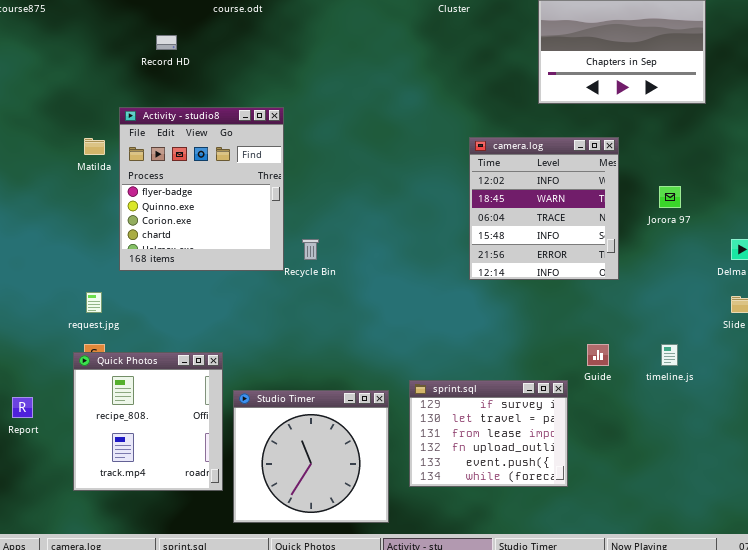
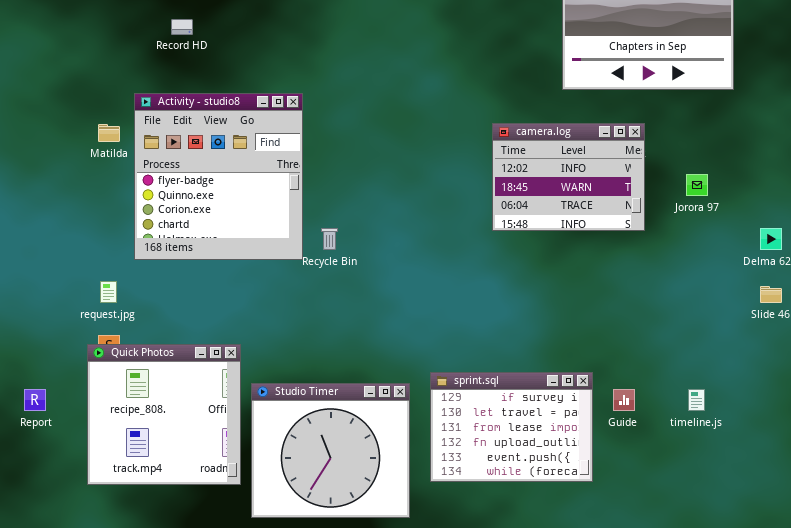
camera.log: [469,137,619,280] -> [492,123,645,231], resized
Guide: [587,344,609,366] -> [613,389,635,411], moved
timeline.js: [661,344,678,366] -> [688,389,705,411], moved

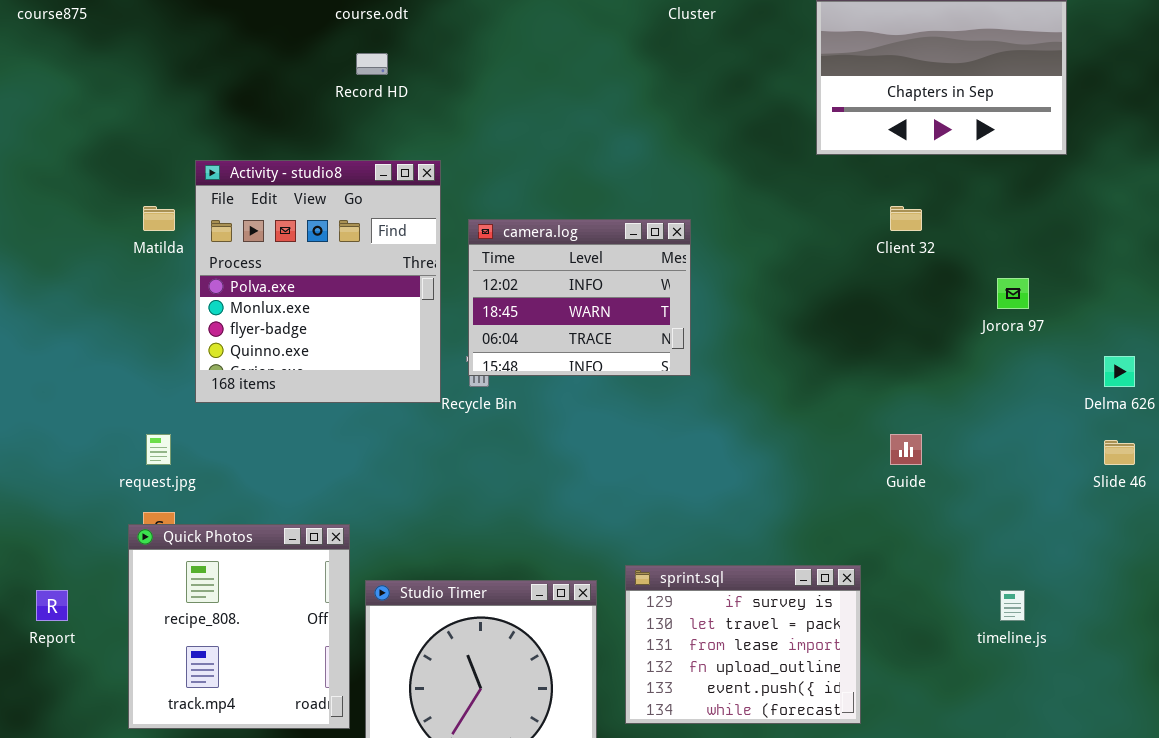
Record HD: [171,19,193,35] -> [356,53,388,75], moved
Activity - studio8: [134,93,303,260] -> [195,160,441,403], scrolled up 2 rows
camera.log: [492,123,645,231] -> [468,219,691,376], moved
Guide: [613,389,635,411] -> [890,434,922,465], moved

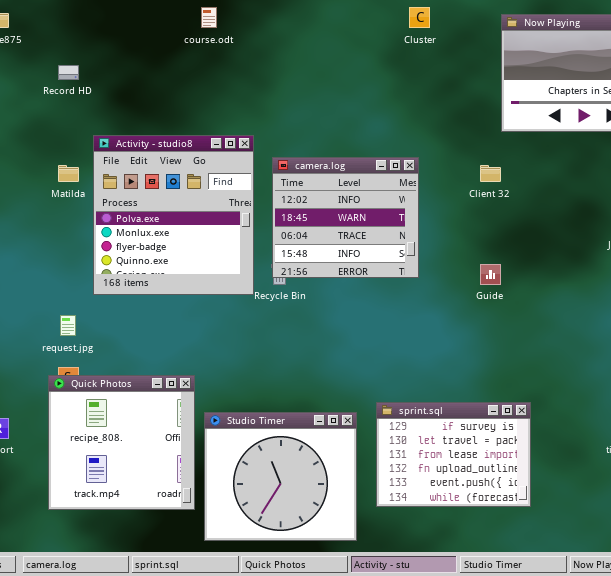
Record HD: [356,53,388,75] -> [58,65,79,80], moved
Client 32: [890,206,922,231] -> [480,165,501,182], moved
camera.log: [468,219,691,376] -> [272,157,419,278], resized
Guide: [890,434,922,465] -> [480,264,501,285], moved

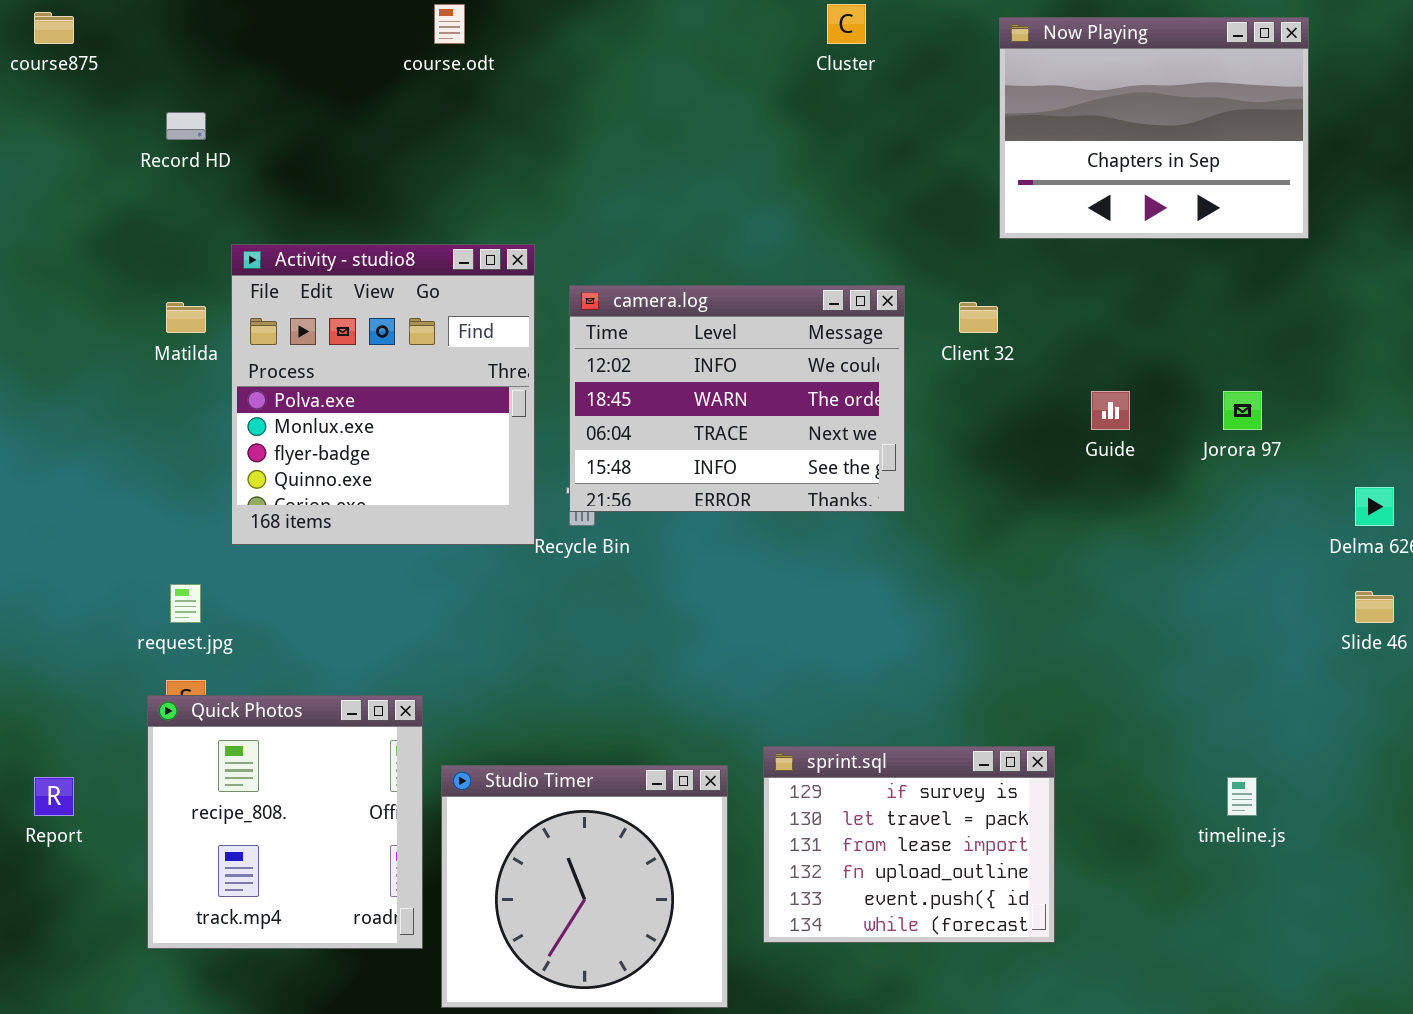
camera.log: [272,157,419,278] -> [569,285,905,512], resized
Guide: [480,264,501,285] -> [1091,391,1130,430], moved

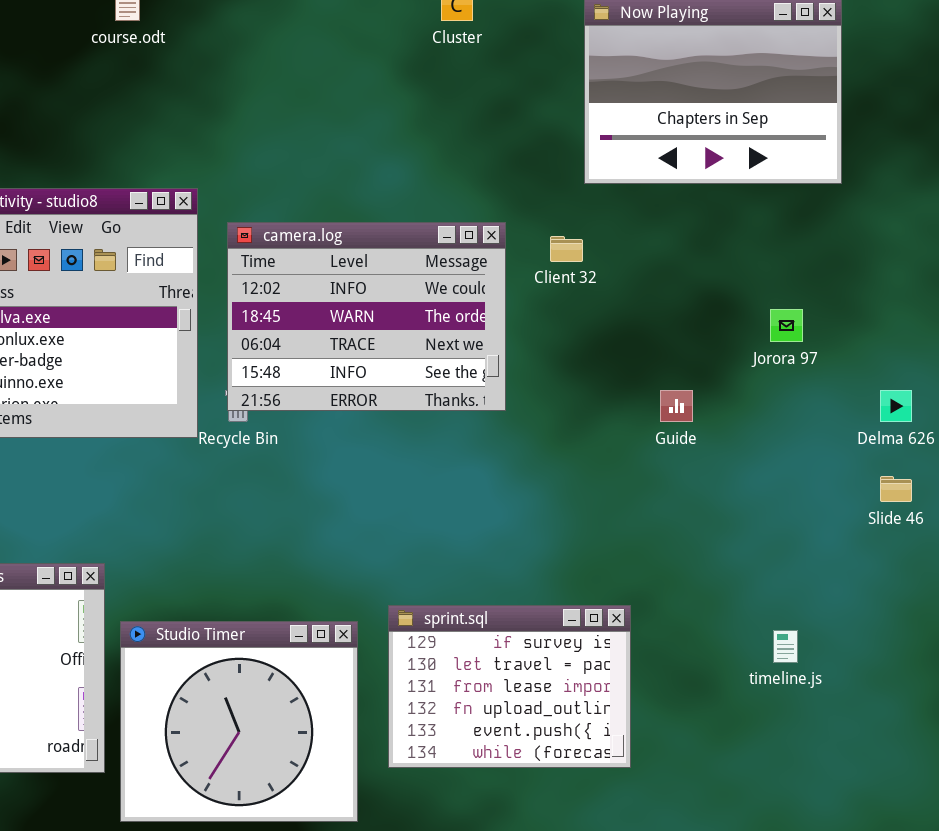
Guide: [1091,391,1130,430] -> [660,390,693,422], moved

